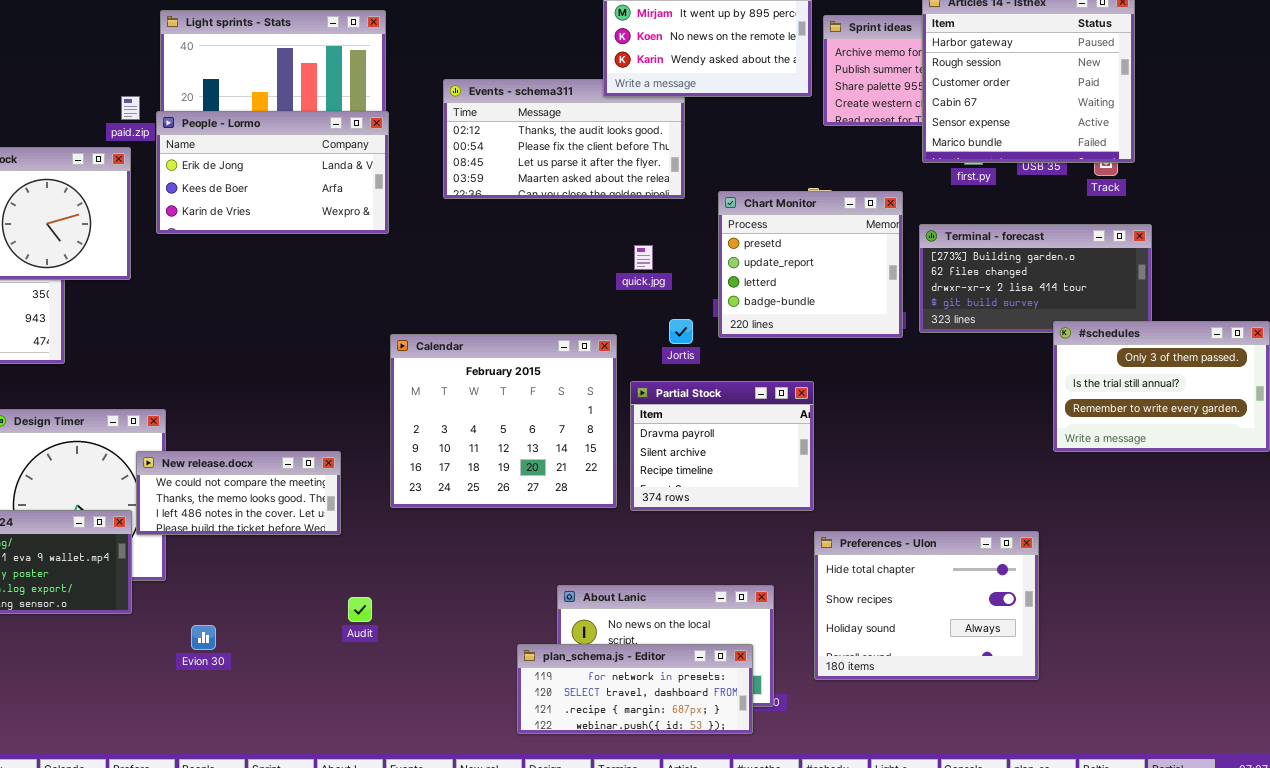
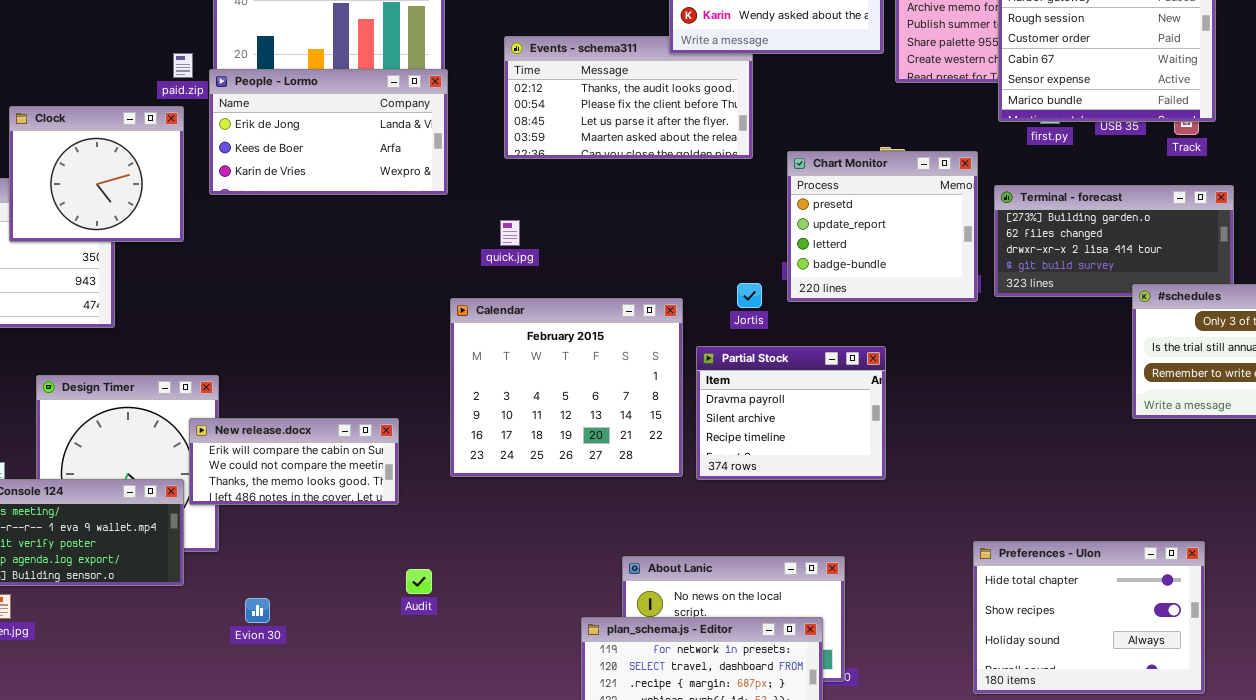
quick.jpg: [634,245,653,270] -> [500,220,520,246], moved
New release.docx: [136,451,341,535] -> [189,418,399,505], scrolled up 1 row
Preferences - Ulon: [814,531,1039,680] -> [973,541,1205,694], moved

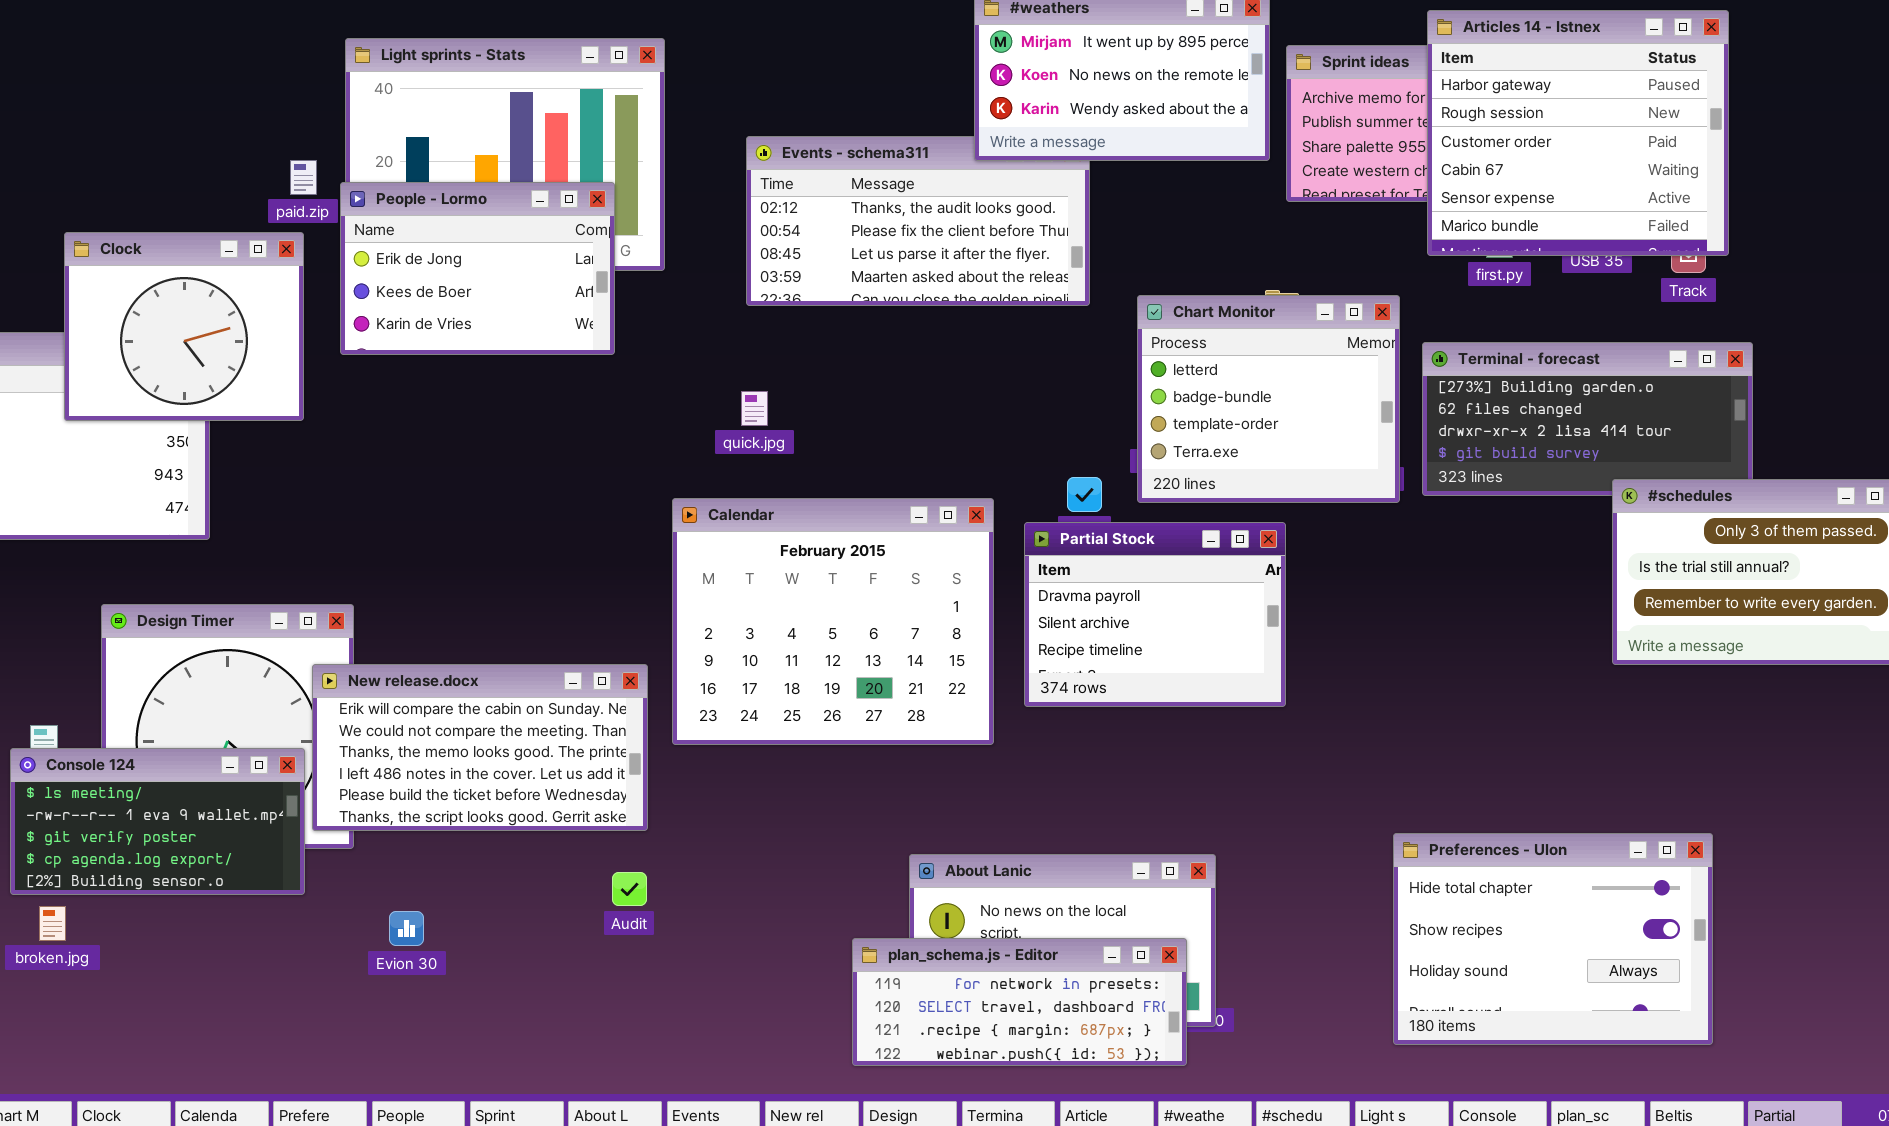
People - Lormo: [209,69,448,195] -> [340,182,615,355], resized
Chart Monitor: [787,151,978,302] -> [1137,295,1400,503], scrolled down 2 rows
Partial Stock: [696,346,886,480] -> [1024,522,1286,707], moved
New release.docx: [189,418,399,505] -> [312,664,648,831], resized

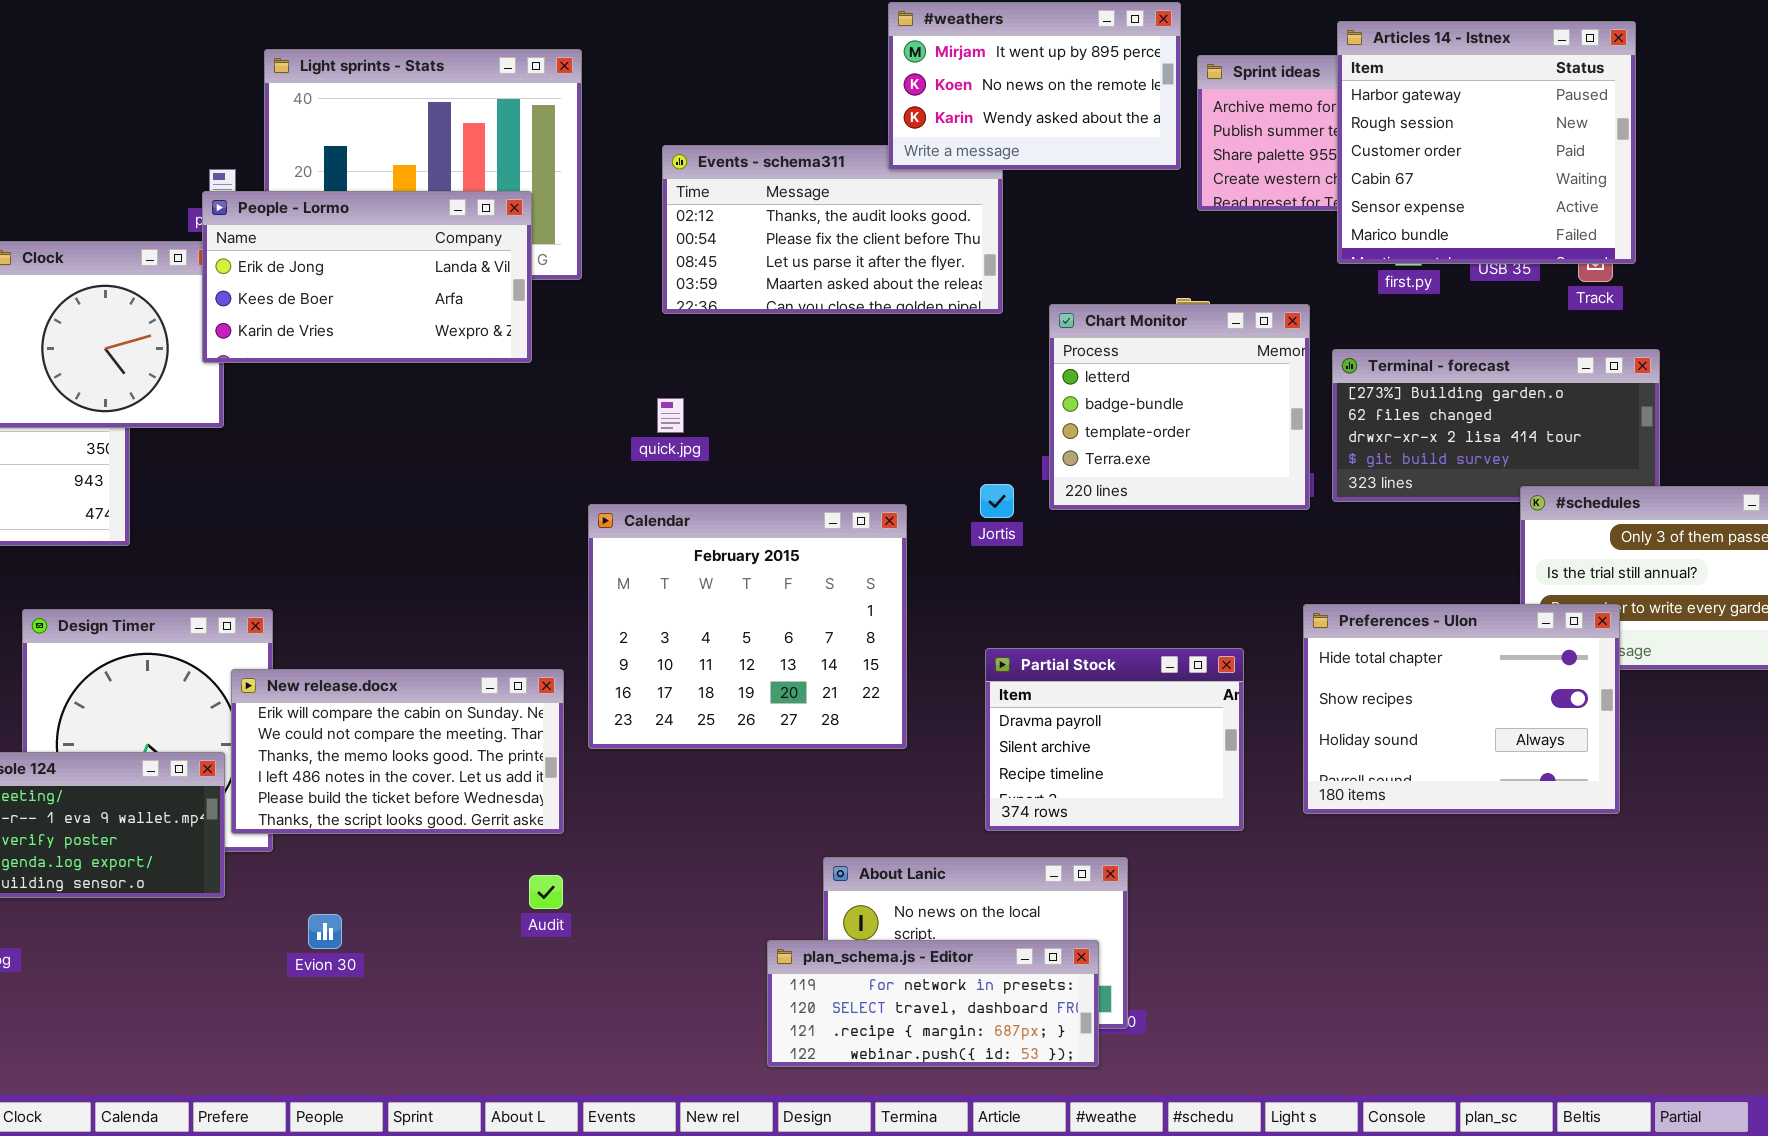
People - Lormo: [340,182,615,355] -> [202,191,532,363], resized
Partial Stock: [1024,522,1286,707] -> [985,648,1244,831], moved
Preferences - Ulon: [1393,833,1713,1045] -> [1303,604,1620,814], moved

